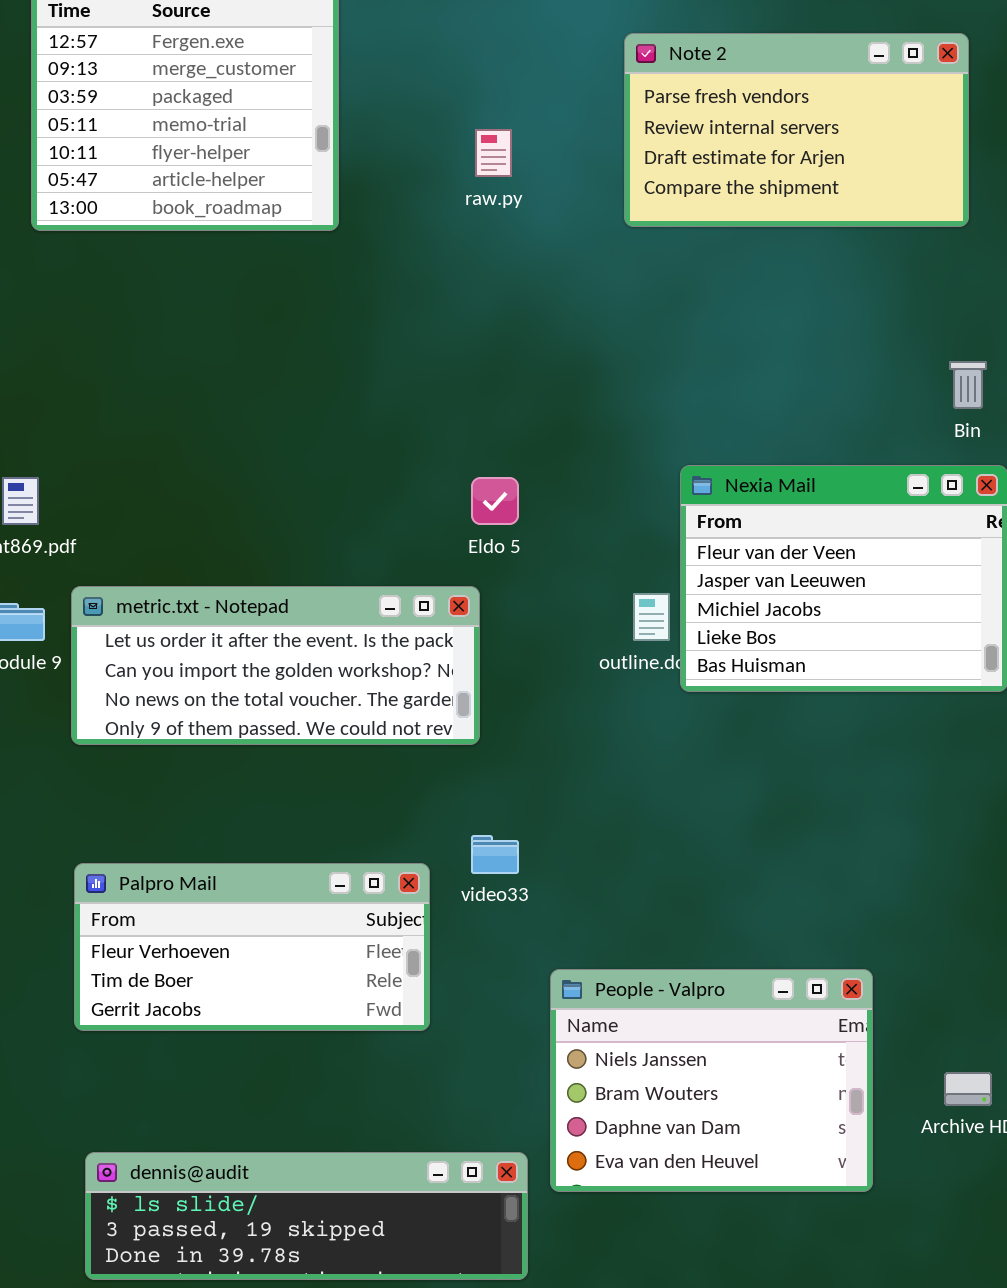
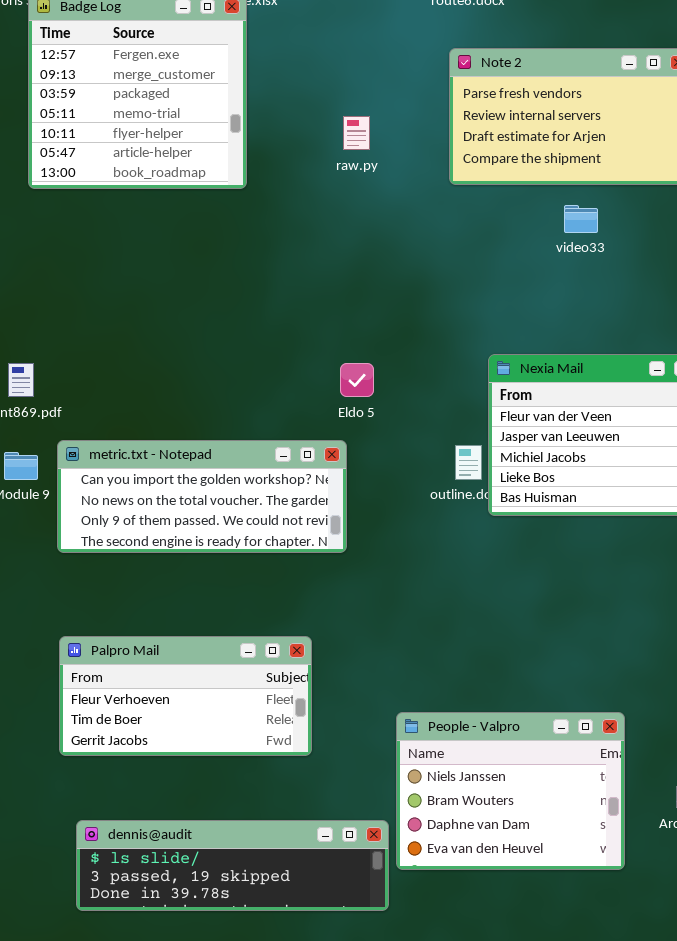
metric.txt - Notepad: [71,586,480,745] -> [57,440,347,553], scrolled down 1 row
video33: [471,835,519,874] -> [564,205,598,233], moved
dennis@audit: [85,1152,528,1280] -> [76,820,389,911], moved

